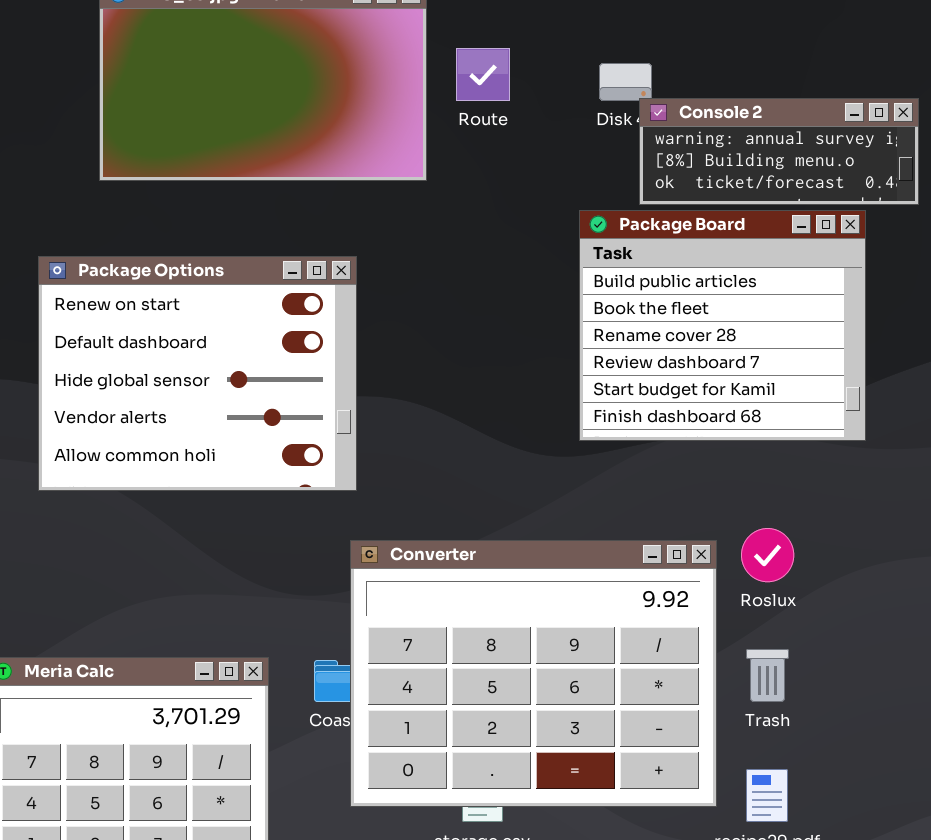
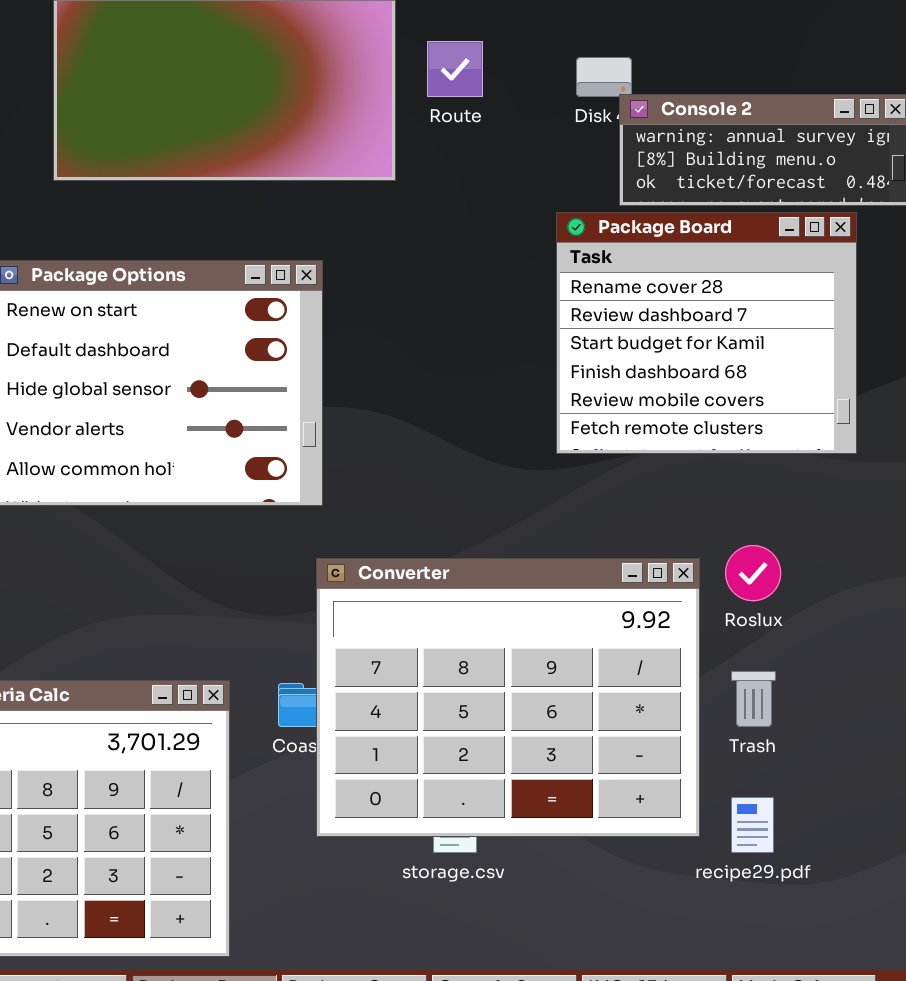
Package Board: [579,210,866,441] -> [556,212,857,454], scrolled down 2 rows

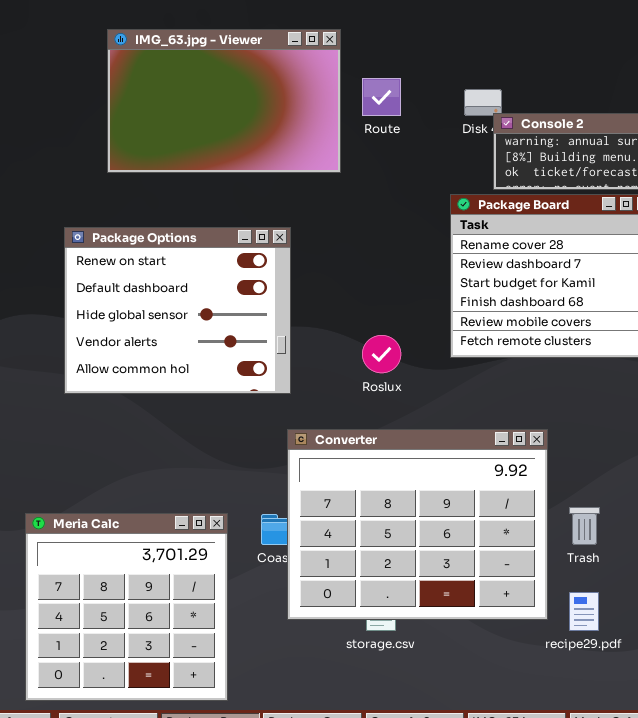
Roslux: [725,545,781,601] -> [362,335,401,373], moved

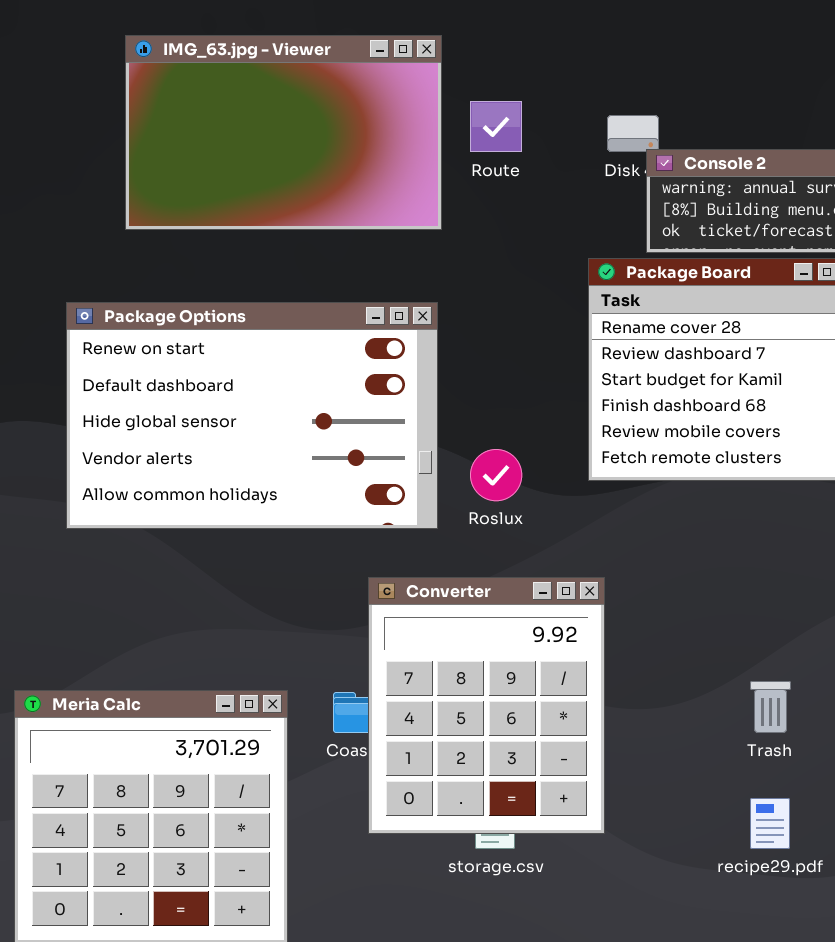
Package Options: [64,227,291,394] -> [66,302,438,529], resized
Converter: [287,429,548,620] -> [368,577,605,834], resized

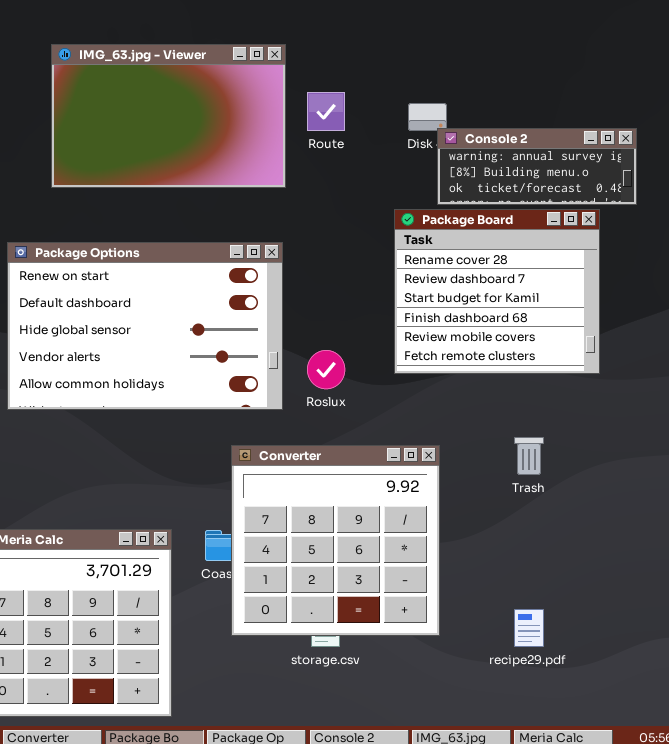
Converter: [368,577,605,834] -> [231,445,440,636], resized
Trash: [750,681,791,733] -> [514,437,544,475], moved

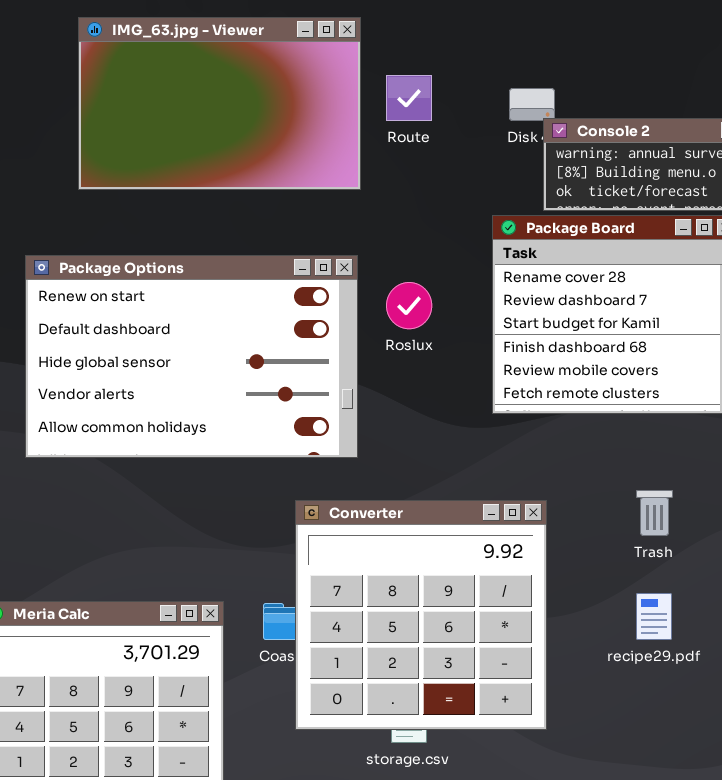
Roslux: [307,350,345,389] -> [386,282,432,329], moved
recipe29.pdf: [514,609,544,647] -> [636,593,672,640], moved

